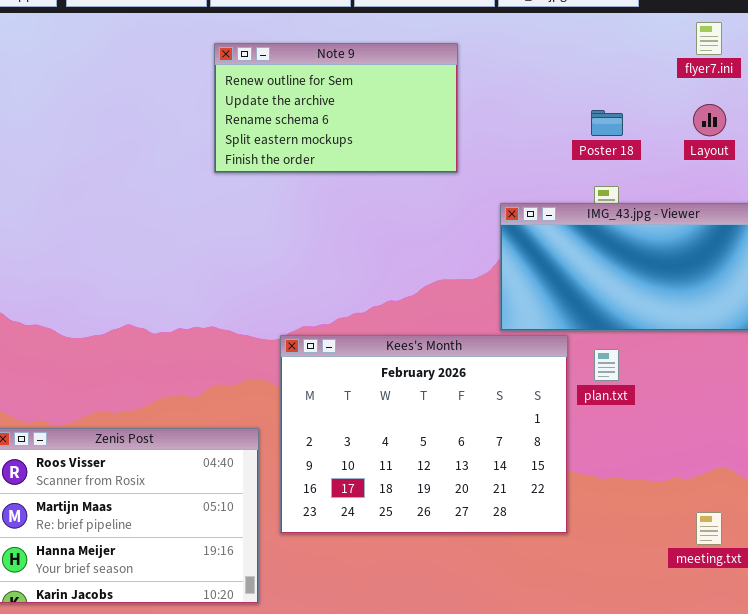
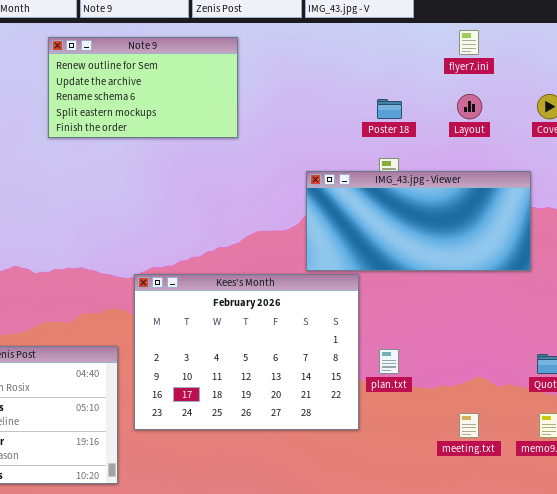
Note 9: [214,43,458,173] -> [48,37,238,138], moved
plan.txt: [594,349,619,381] -> [379,349,399,374], moved

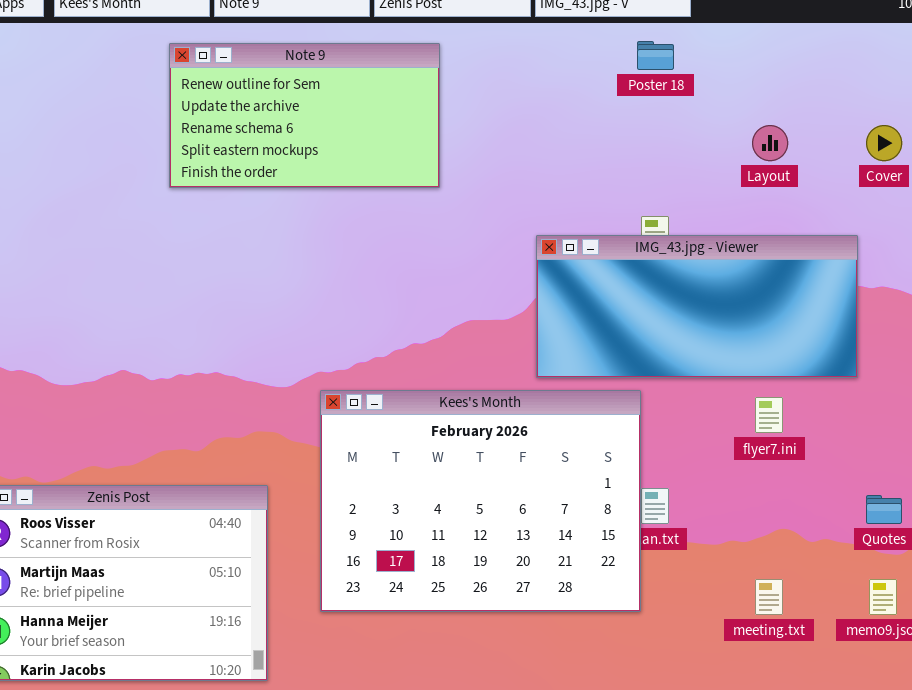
flyer7.ini: [459,30,479,55] -> [755,397,783,433], moved
Poster 18: [377,99,402,119] -> [637,41,674,70], moved
Kees's Month: [134,274,359,430] -> [320,390,641,612], moved

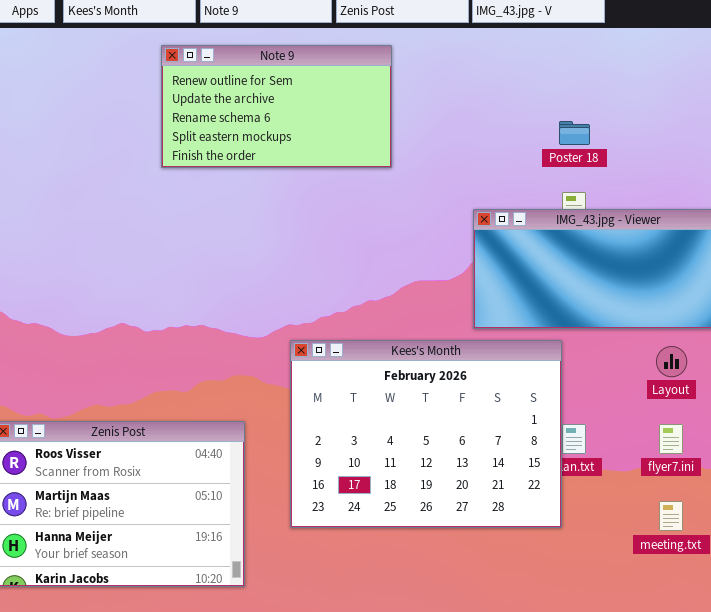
Poster 18: [637,41,674,70] -> [559,121,590,145], moved
Layout: [752,125,788,161] -> [656,346,687,377], moved
flyer7.ini: [755,397,783,433] -> [659,424,683,454], moved

